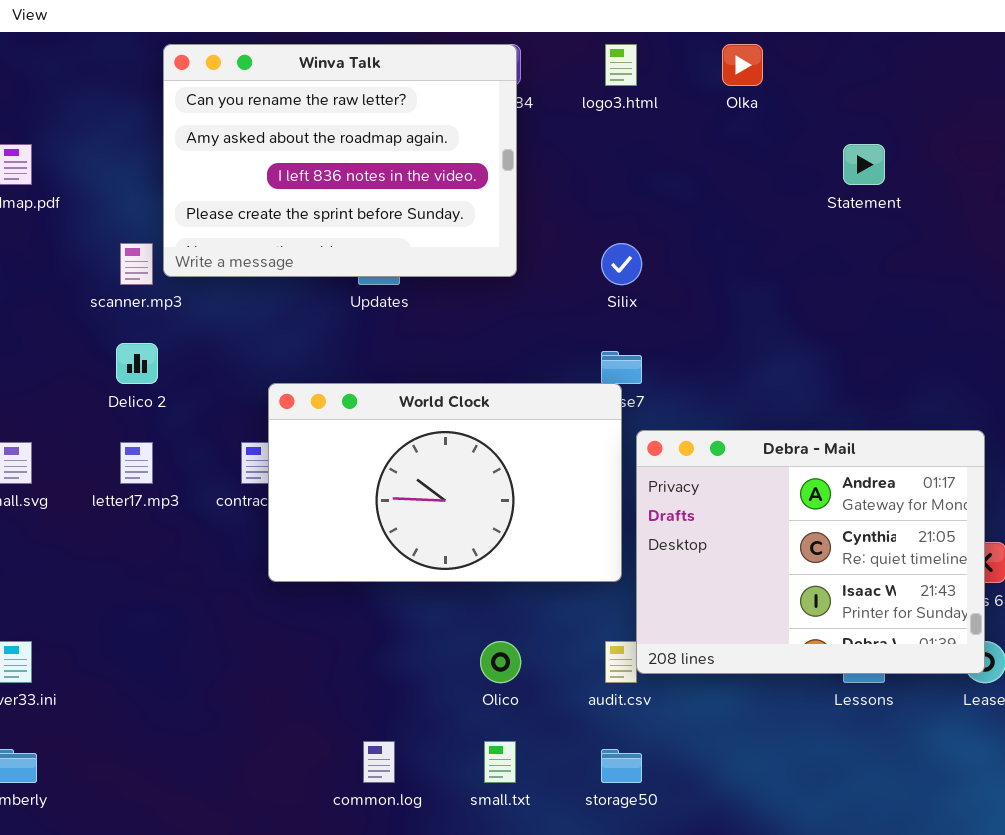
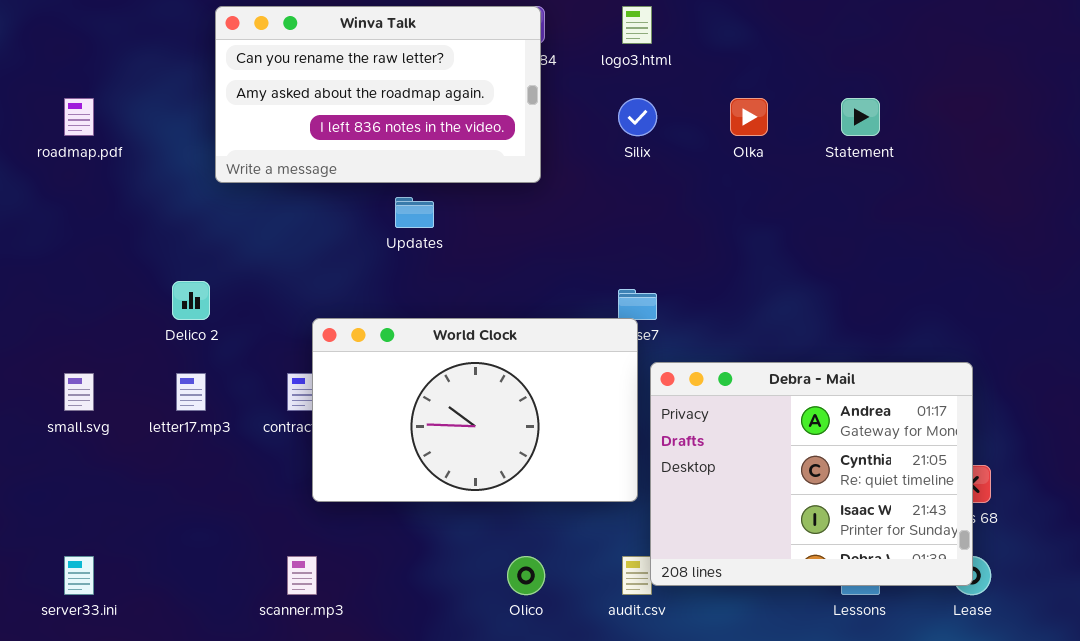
Winva Talk: [163,44,517,277] -> [215,6,541,183], resized
Olka: [722,44,763,86] -> [730,98,768,136], moved
scanner.mp3: [120,243,153,285] -> [287,556,317,595], moved
Silix: [601,243,642,285] -> [618,98,657,136], moved

